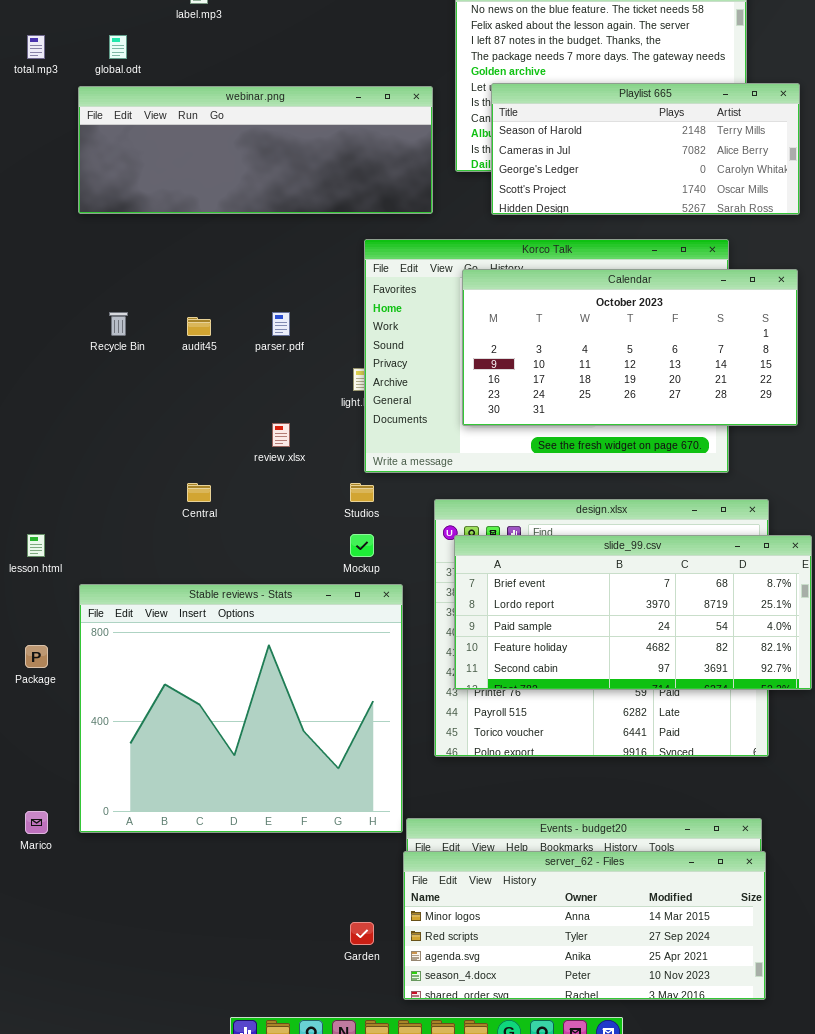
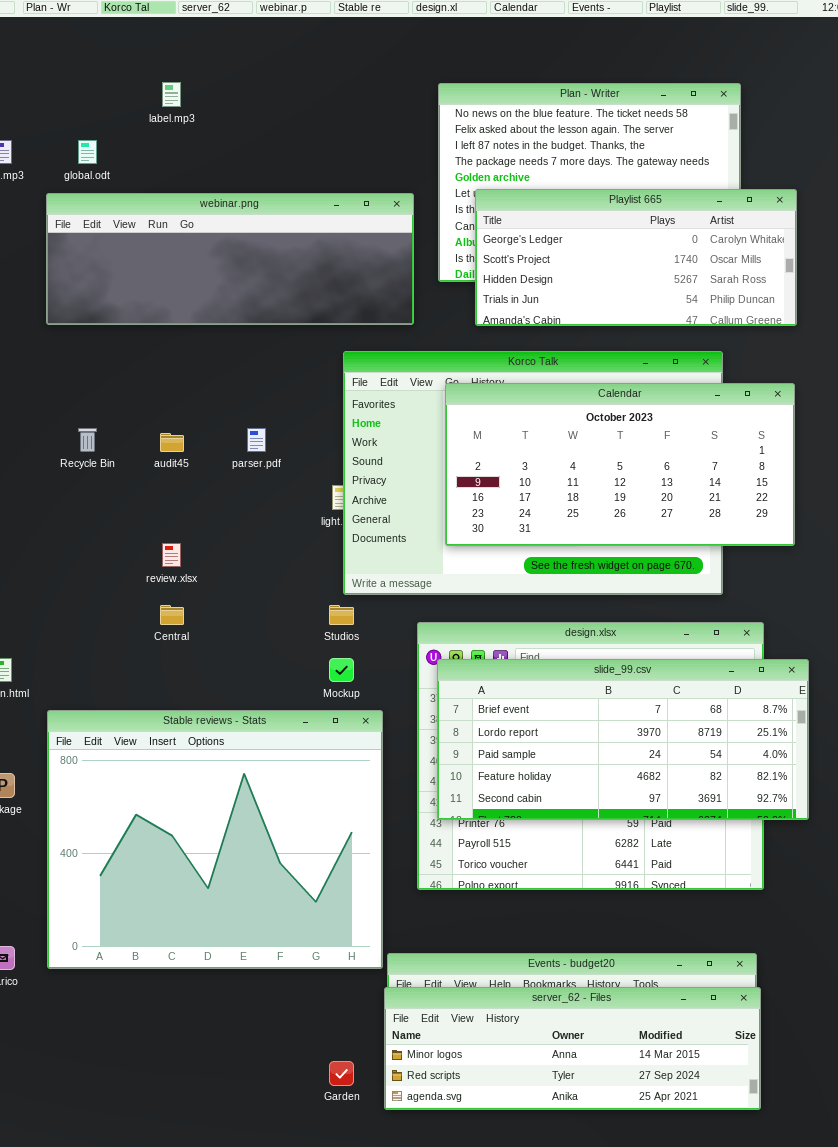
Playlist 665: [491,83,800,215] -> [475,189,797,326], scrolled down 2 rows
review.xlsx: [272,423,290,447] -> [162,543,181,567], moved
server_62 - Files: [403,851,766,1000] -> [384,987,761,1110], resized

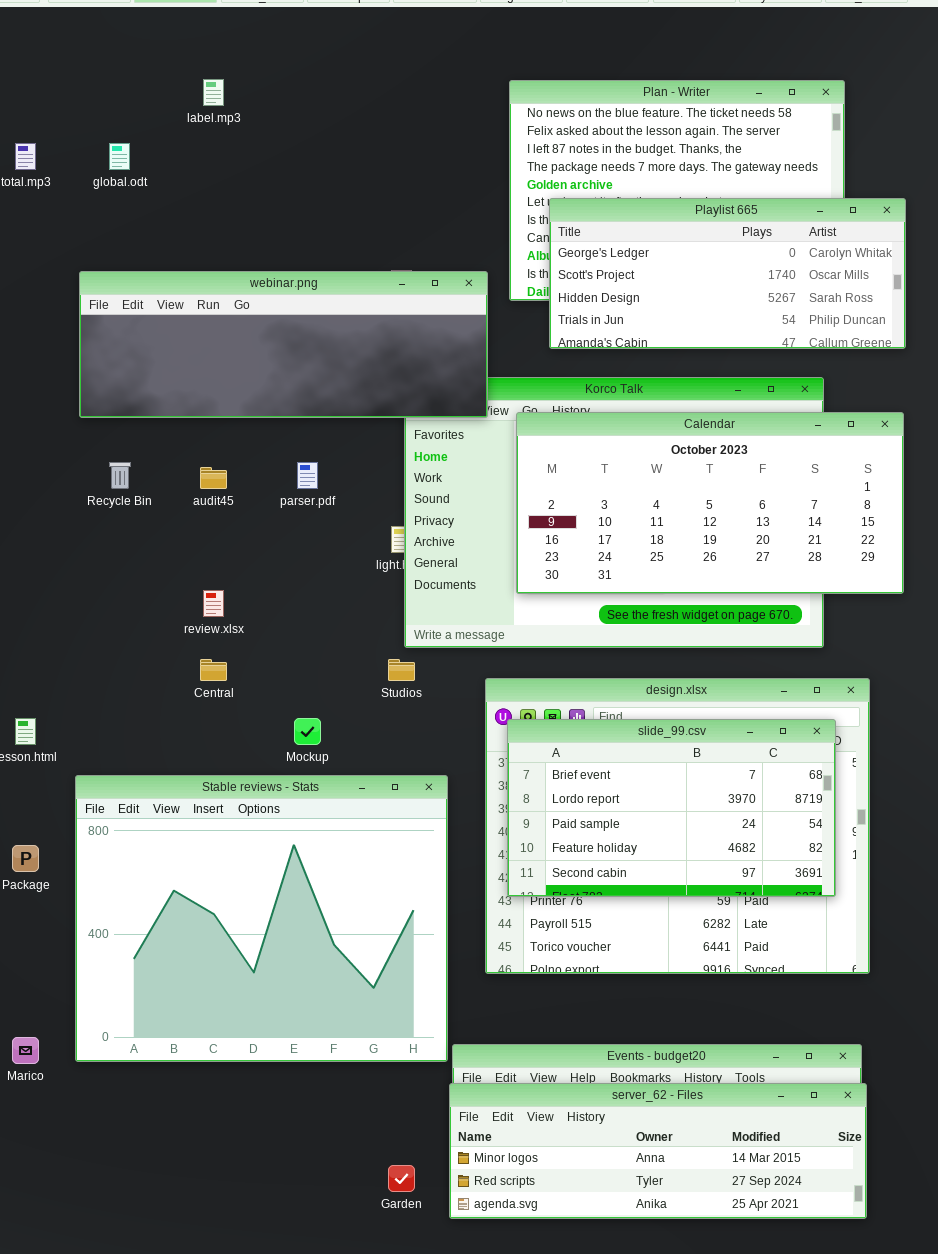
webinar.png: [46,193,414,325] -> [79,271,488,418], moved
Mockup: [329,658,354,682] -> [294,718,321,745], moved
slide_99.csv: [437,659,809,820] -> [507,719,836,897], resized

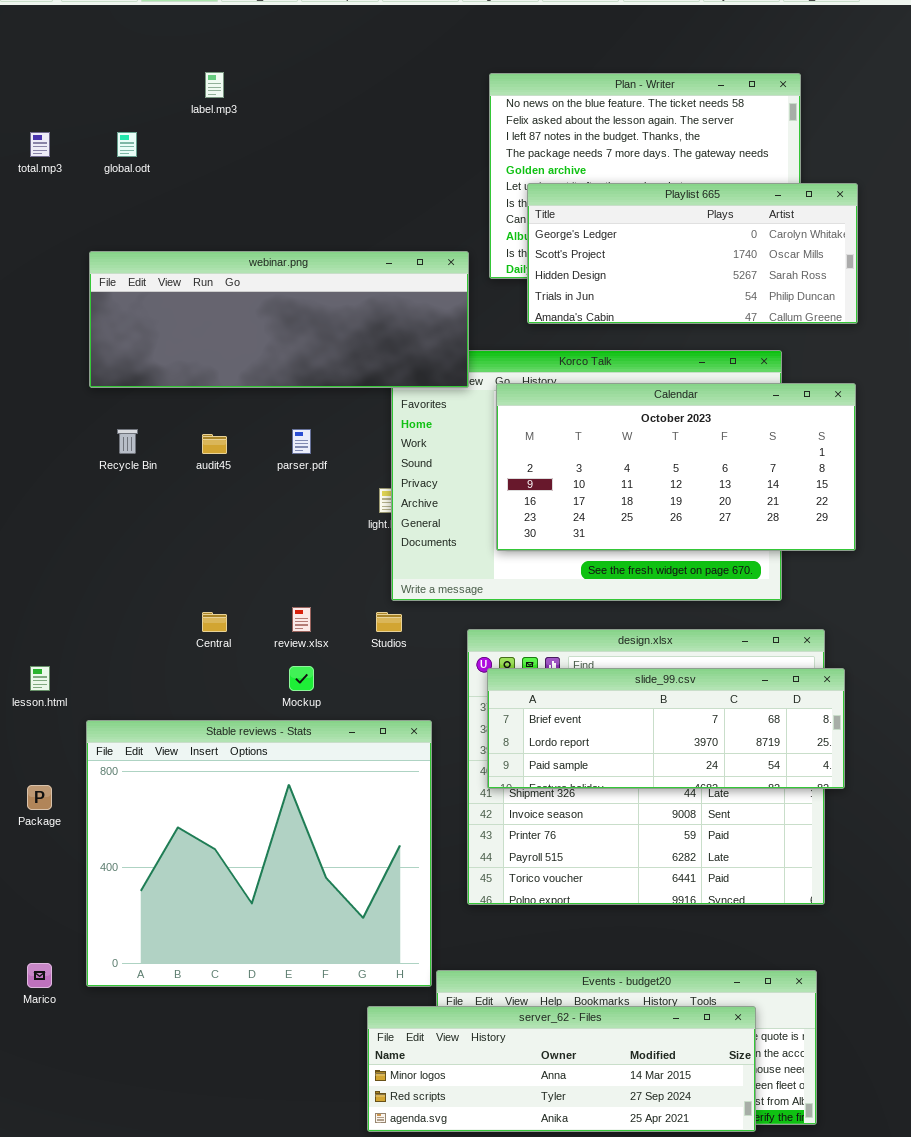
review.xlsx: [203,590,224,617] -> [292,607,311,632], moved
slide_99.csv: [507,719,836,897] -> [487,668,845,789], resized
server_62 - Files: [449,1083,867,1219] -> [367,1006,756,1132], moved

